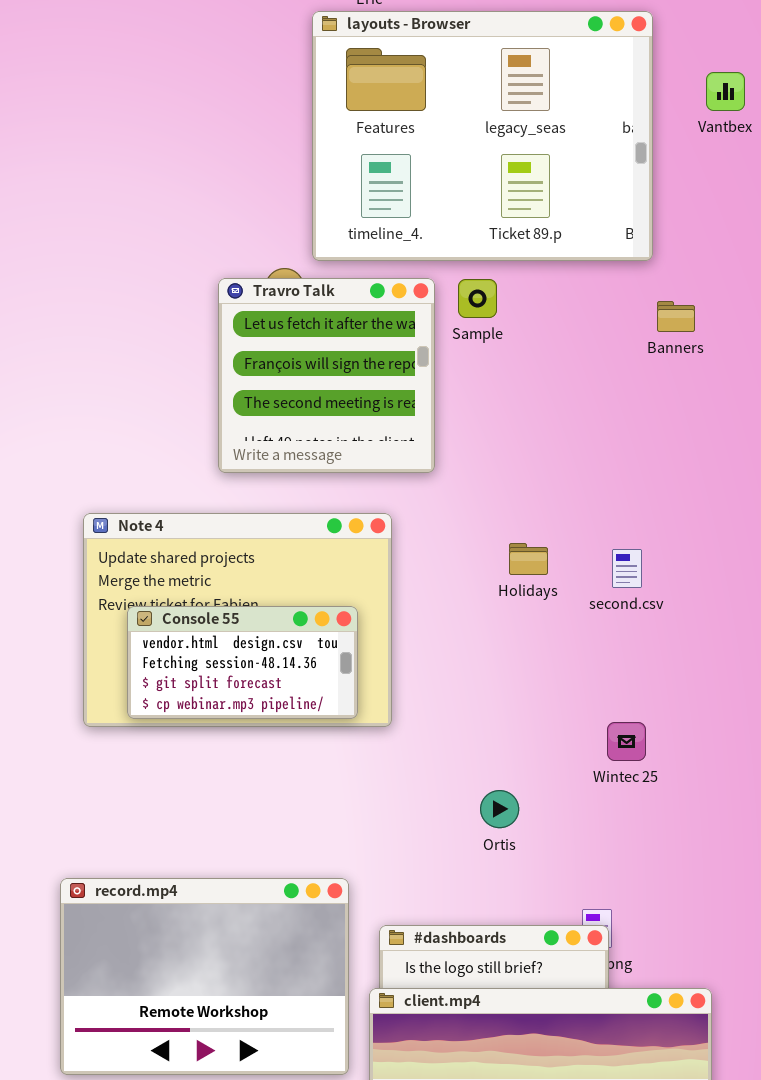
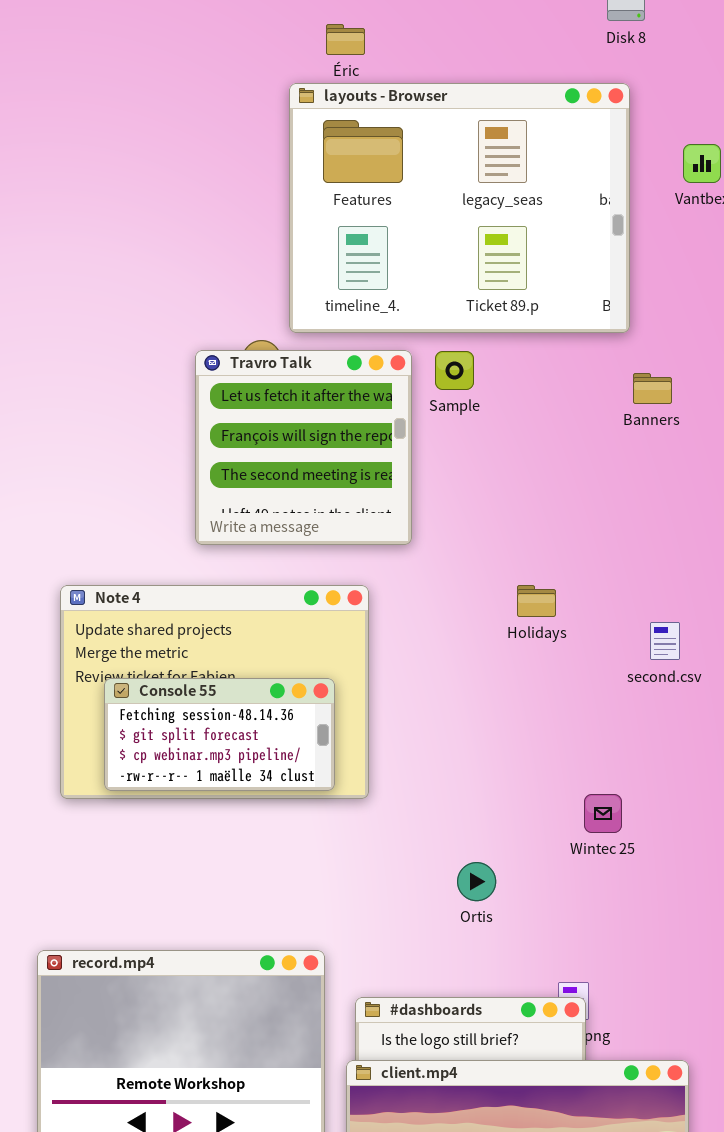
Holidays: [509,543,548,575] -> [517,585,556,617], moved
second.csv: [612,549,642,588] -> [650,622,680,660], moved
Console 55: [127,606,358,719] -> [104,678,335,791], scrolled down 1 row

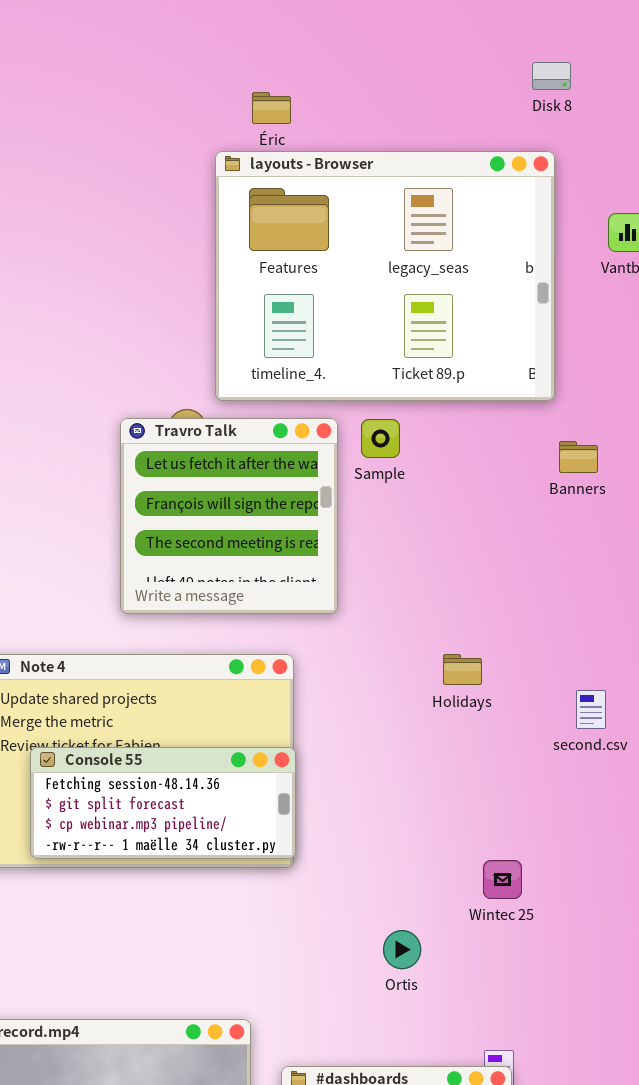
Console 55: [104,678,335,791] -> [30,747,296,859], resized
Wintec 25: [584,794,622,833] -> [483,860,522,899], moved

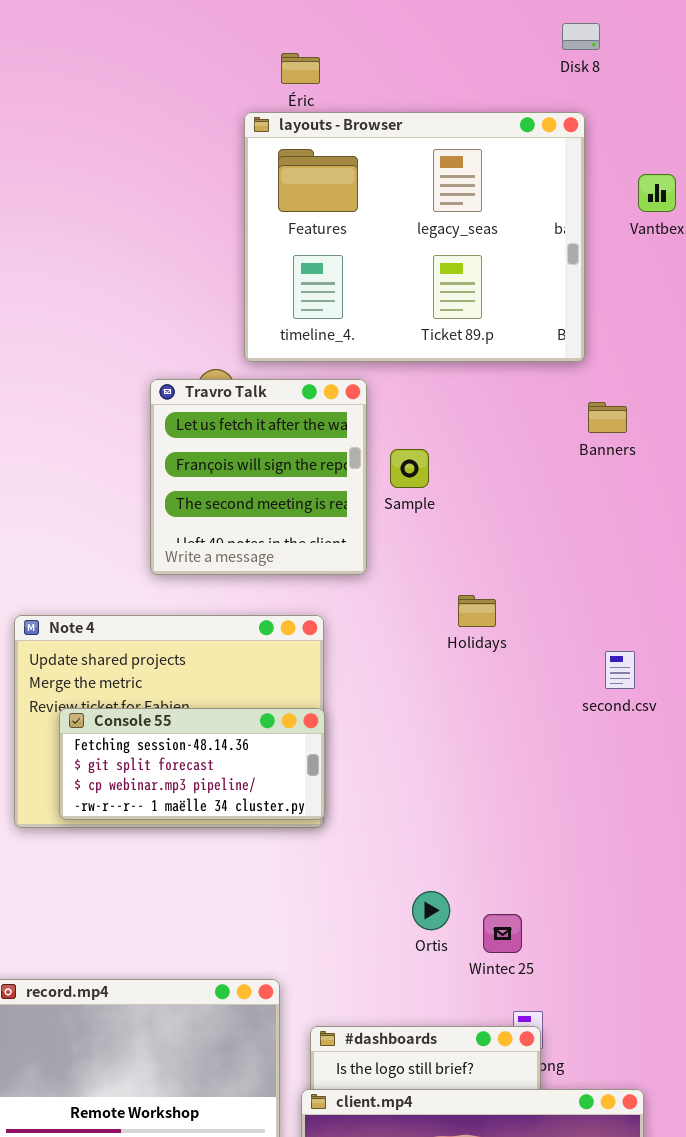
Sample: [361,419,400,458] -> [390,449,429,488], moved
Holidays: [443,654,482,685] -> [458,595,496,627], moved
Wintec 25: [483,860,522,899] -> [483,914,522,953], moved

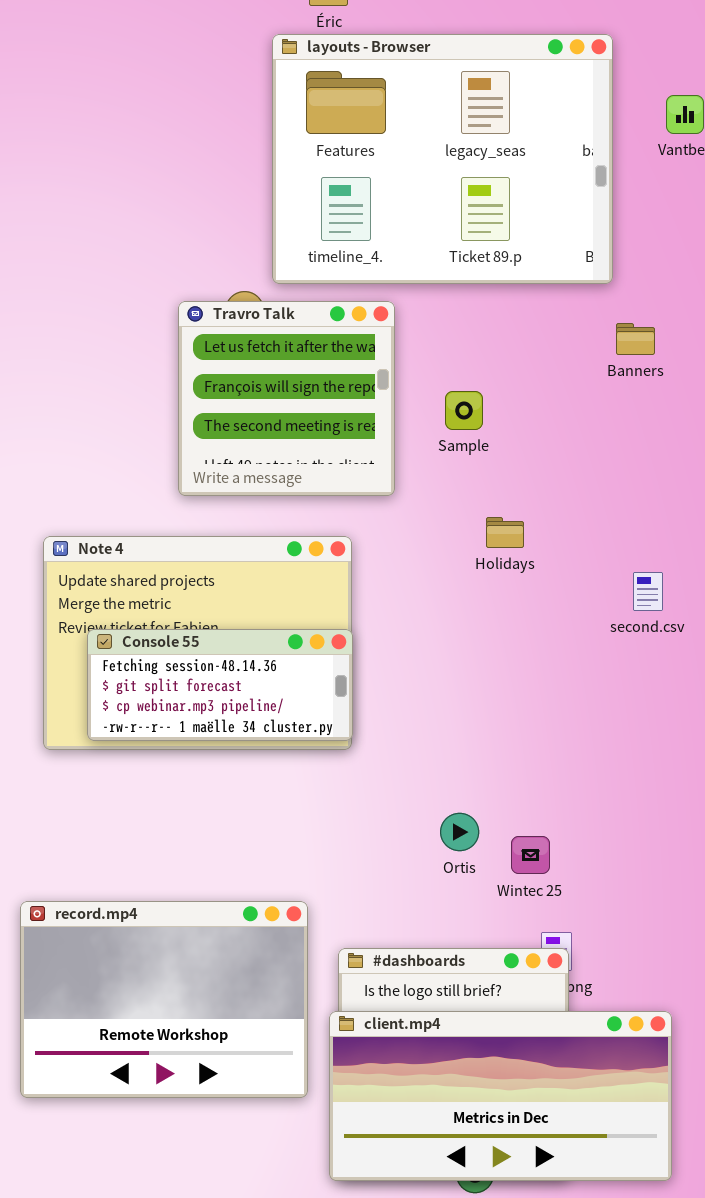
Sample: [390,449,429,488] -> [445,391,483,430], moved

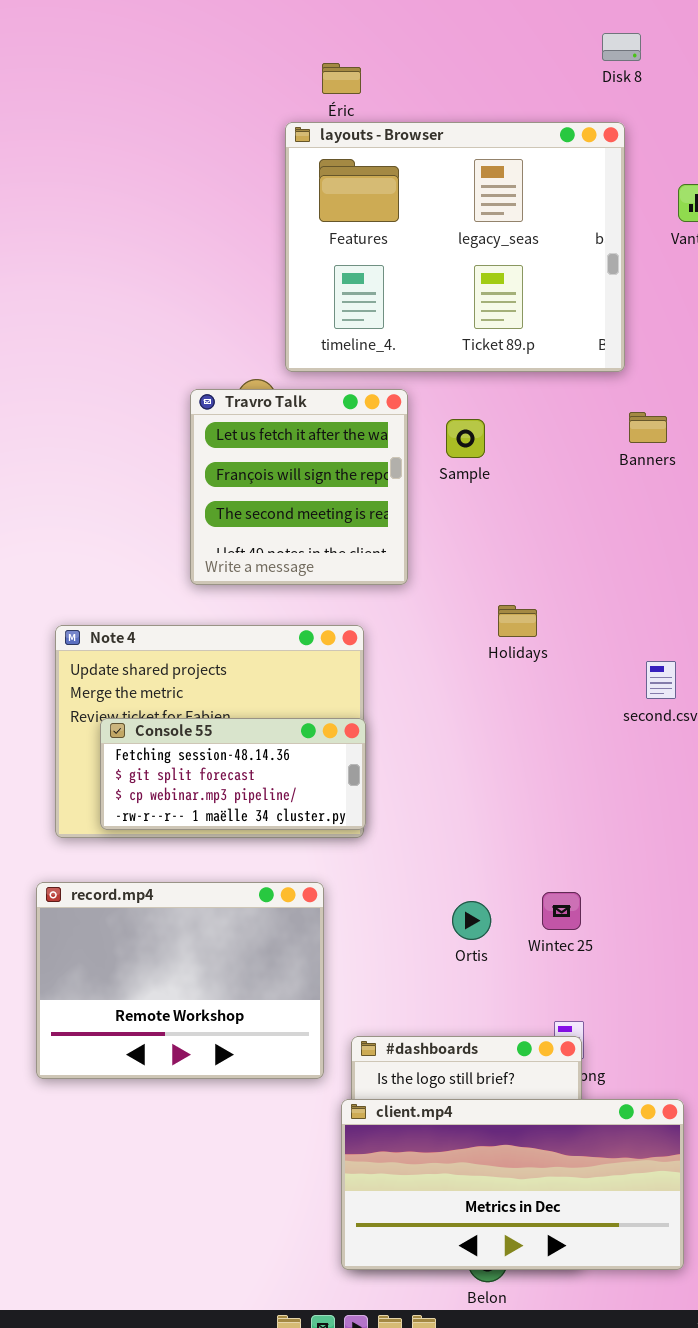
Sample: [445,391,483,430] -> [446,419,485,458], moved
Wintec 25: [511,836,550,874] -> [542,892,581,930], moved
record.mp4: [20,901,308,1098] -> [36,882,324,1079], moved

